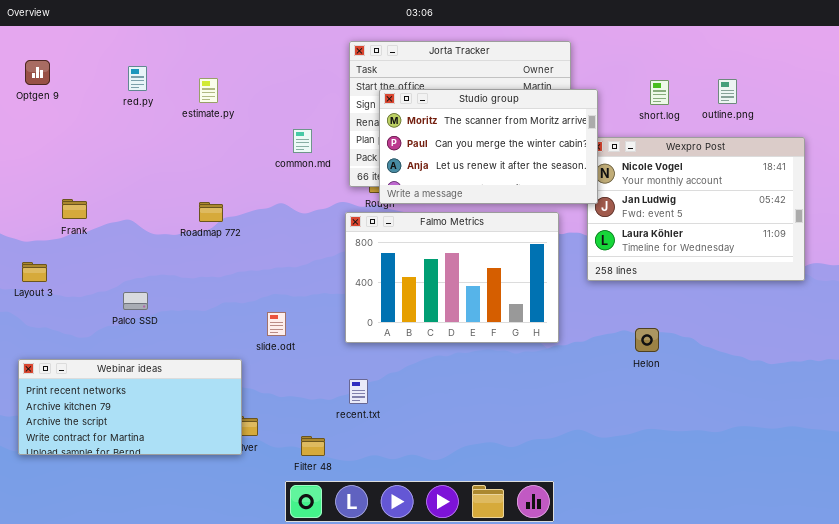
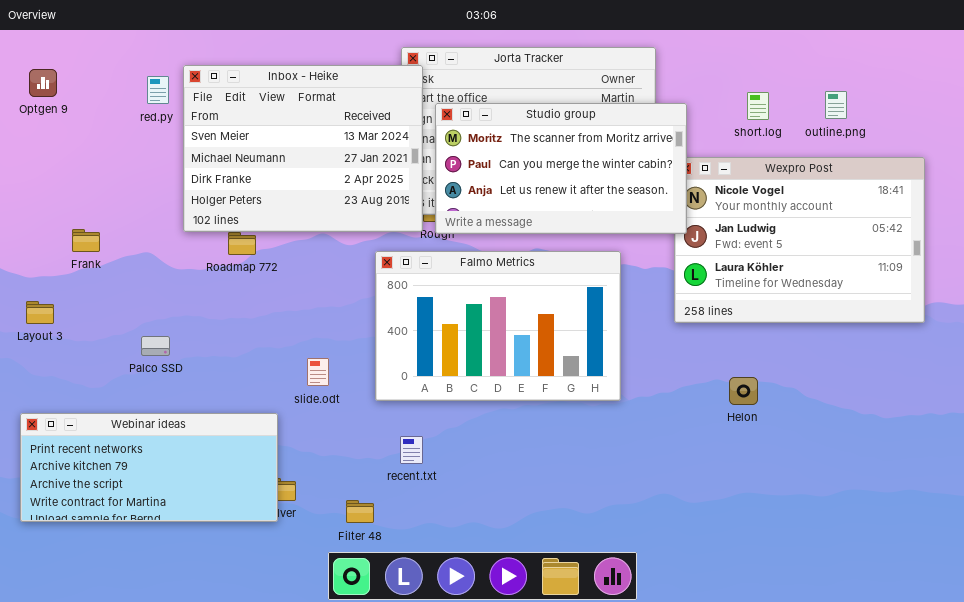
Inbox - Heike: none -> [183,65,423,232], opened
Falmo Metrics: [345,212,559,343] -> [375,251,621,401], moved

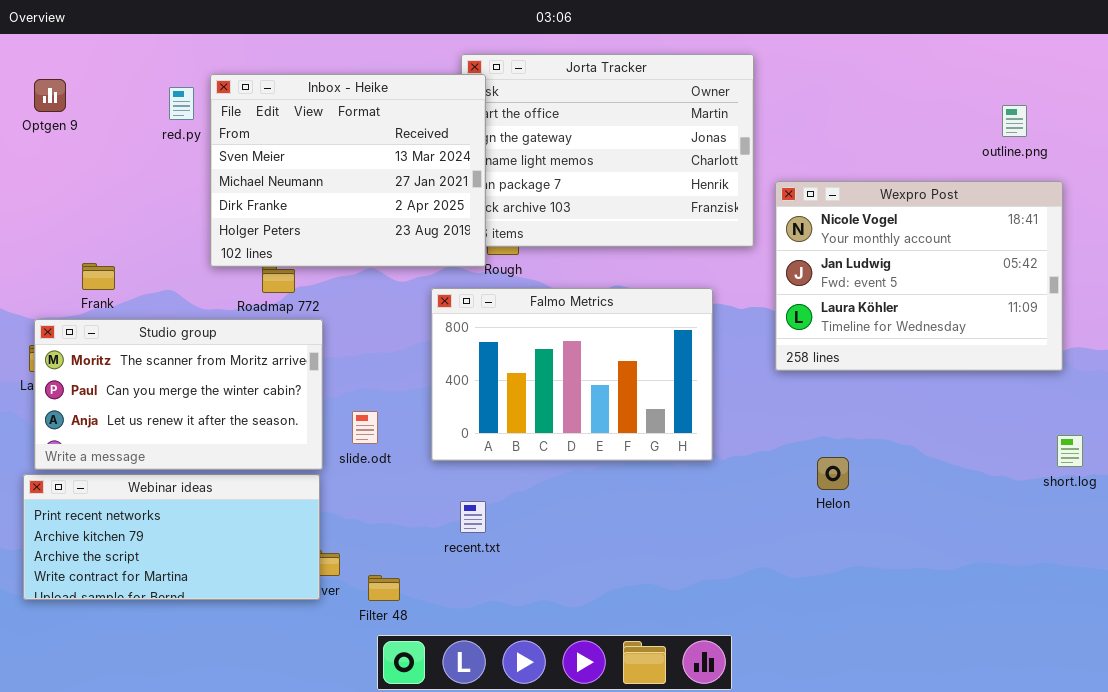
outline.png: [825,91,847,119] -> [1002,105,1027,137], moved
short.log: [747,92,769,120] -> [1057,435,1083,467], moved
Studio group: [435,103,687,234] -> [34,319,323,470], moved
Helon: [729,377,758,405] -> [817,457,849,490], moved
Filter 48: [346,500,374,523] -> [368,575,400,601], moved

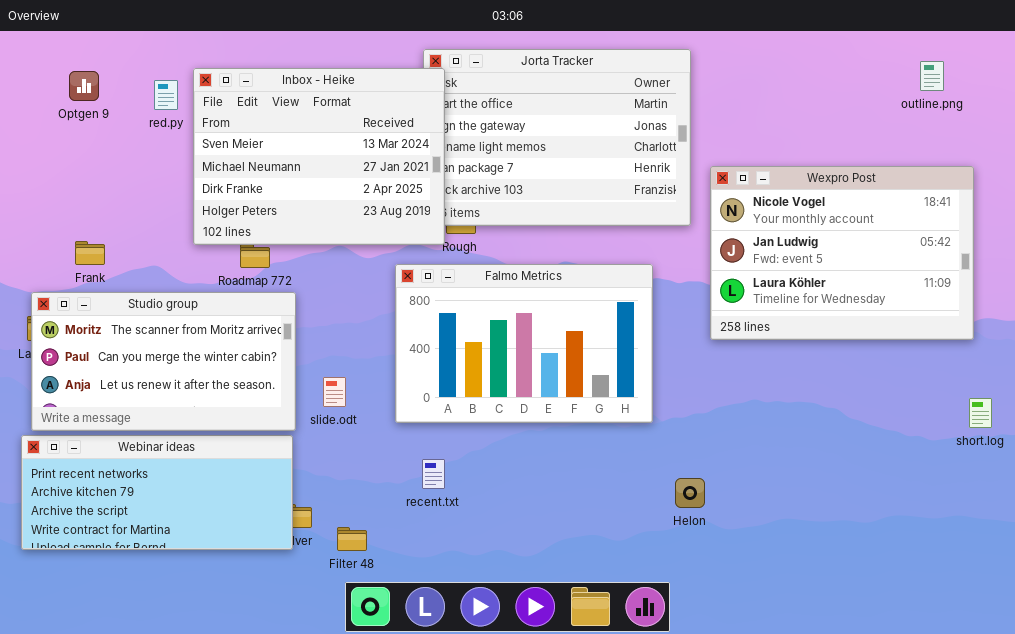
Optgen 9: [34,79,66,112] -> [69,71,99,101], moved
outline.png: [1002,105,1027,137] -> [920,61,944,91], moved
Helon: [817,457,849,490] -> [675,478,705,508], moved

